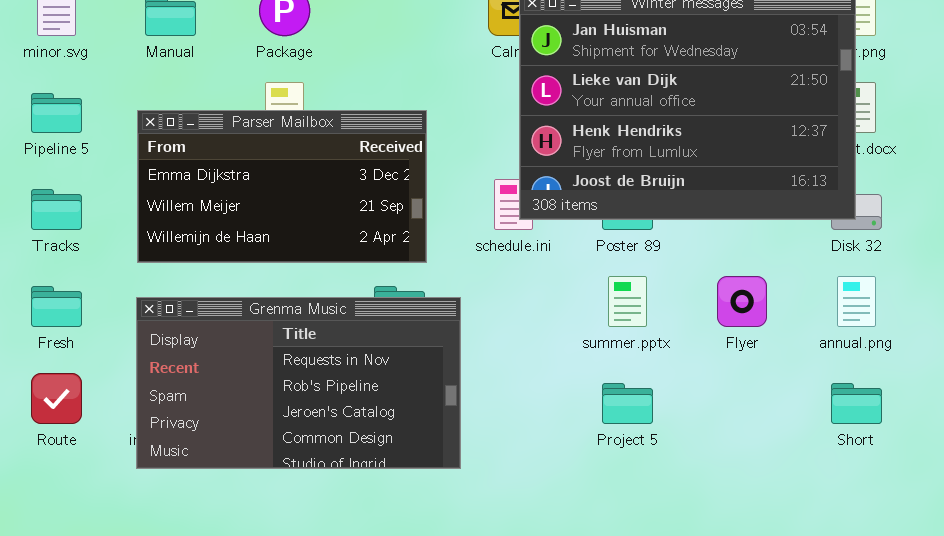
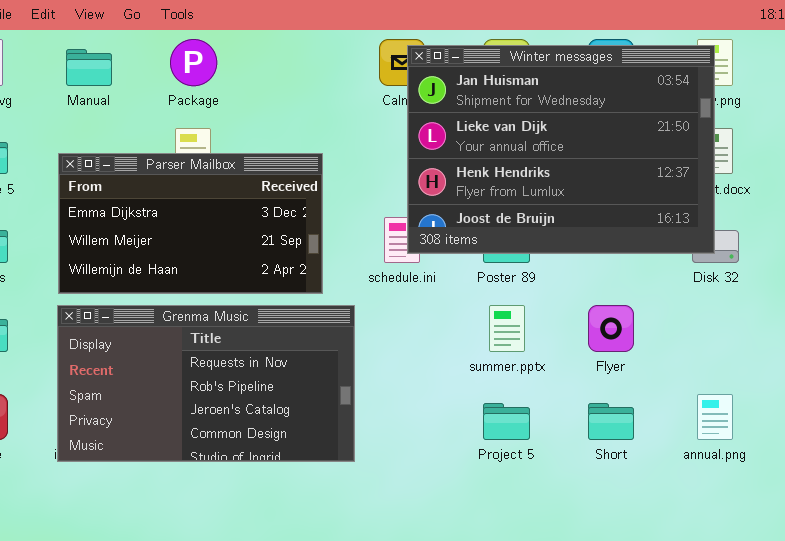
annual.png: [837,276,876,327] -> [697,394,733,440], moved
Grenma Music: [136,297,461,469] -> [57,305,355,462], moved
Short: [831,383,882,424] -> [588,403,634,440], moved

